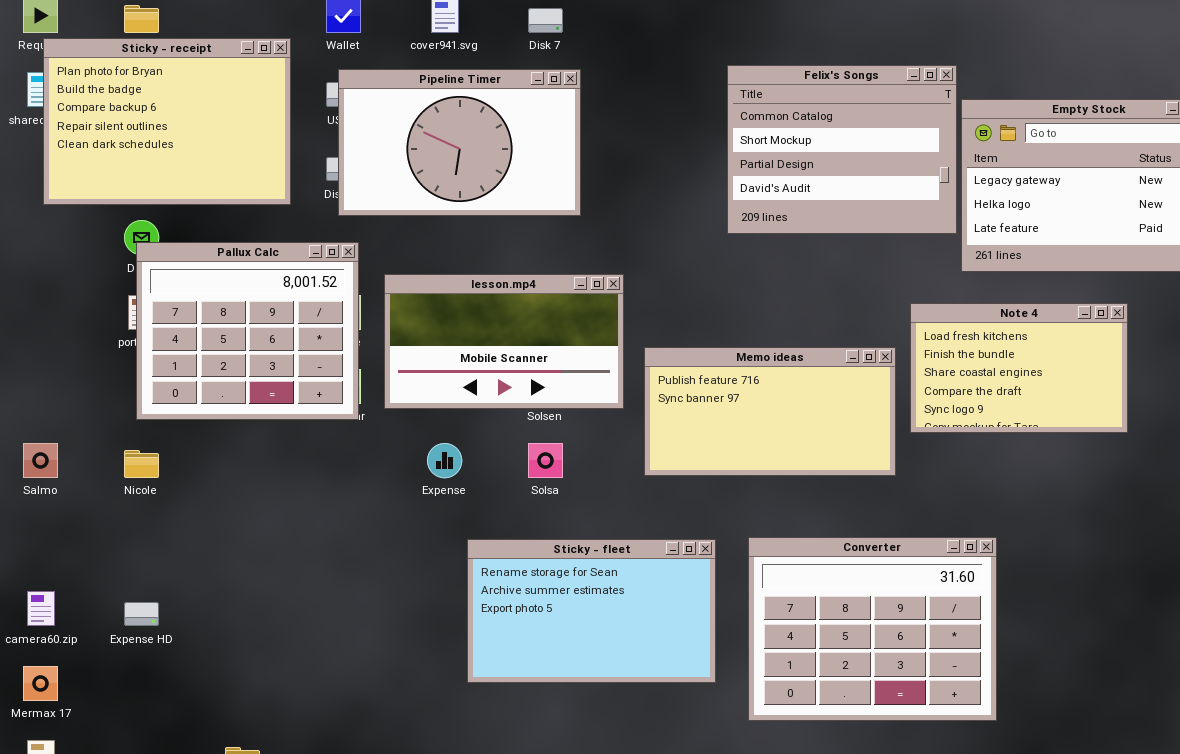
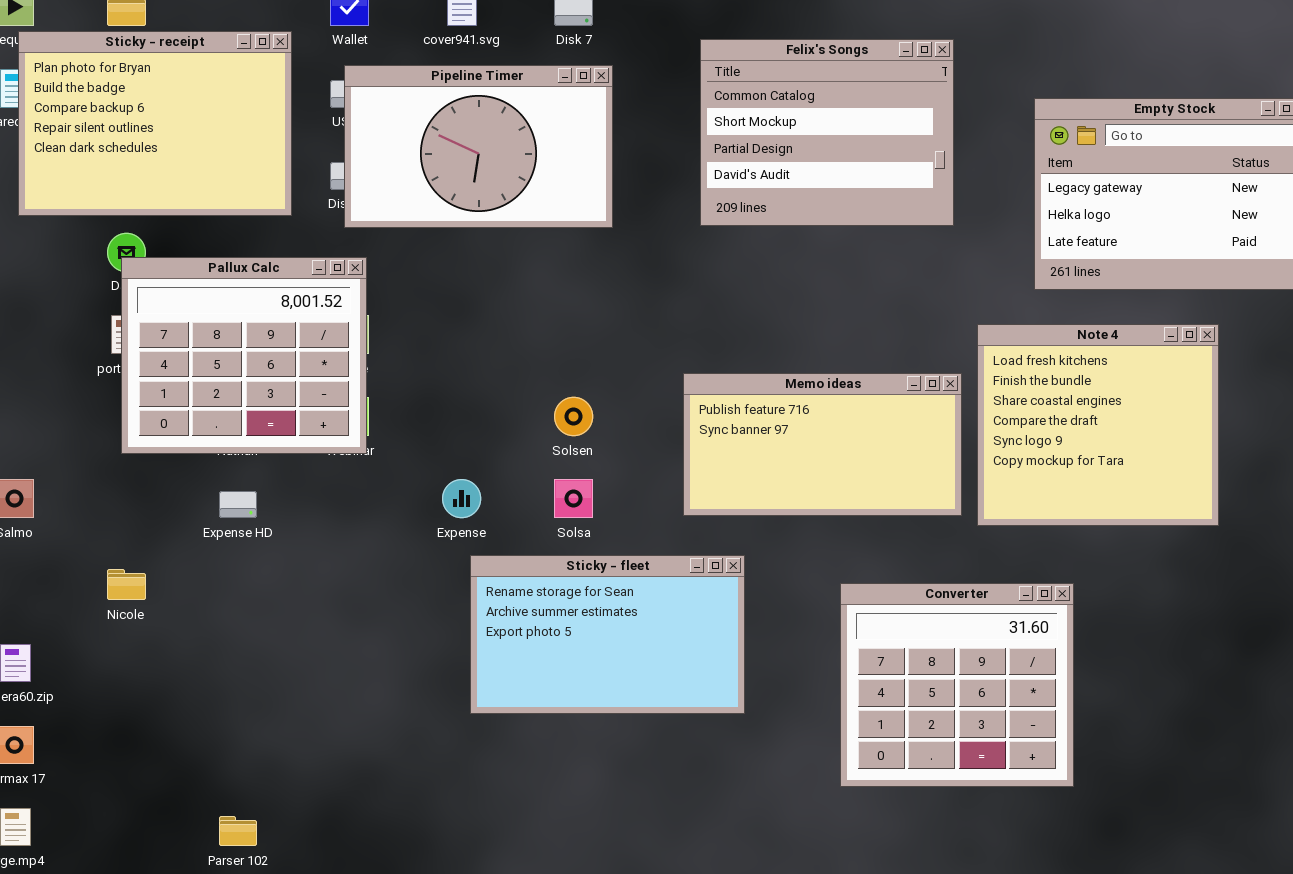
Felix's Songs: [727,65,957,234] -> [700,39,954,226], moved
lesson.mp4: [384,274,624,409] -> none, closed
Note 4: [910,303,1128,433] -> [977,324,1219,526], resized
Nicole: [124,450,159,478] -> [107,569,146,600], moved
Converter: [748,537,997,721] -> [840,583,1074,787], resized
Sticky - fleet: [467,539,716,683] -> [470,555,745,714], moved
Expense HD: [124,602,159,626] -> [219,491,257,518], moved

